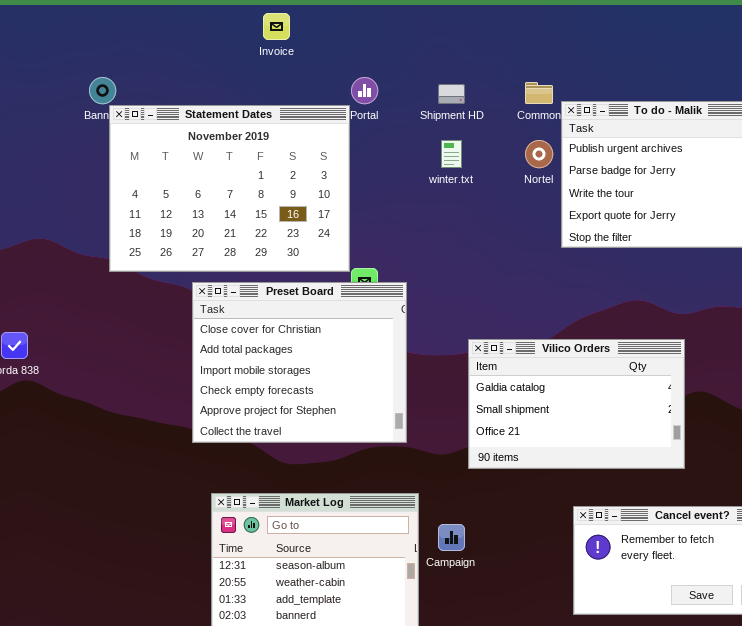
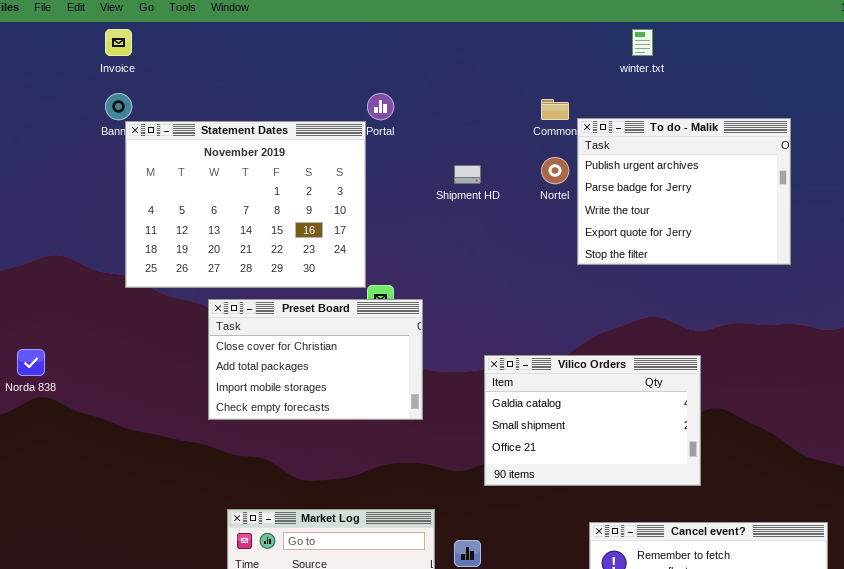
Invoice: [263,13,290,40] -> [105,29,132,56], moved
Shipment HD: [438,84,465,104] -> [454,165,481,184], moved
winter.txt: [441,140,462,168] -> [632,29,653,56], moved
Preset Board: [192,282,407,443] -> [208,299,423,420], resized

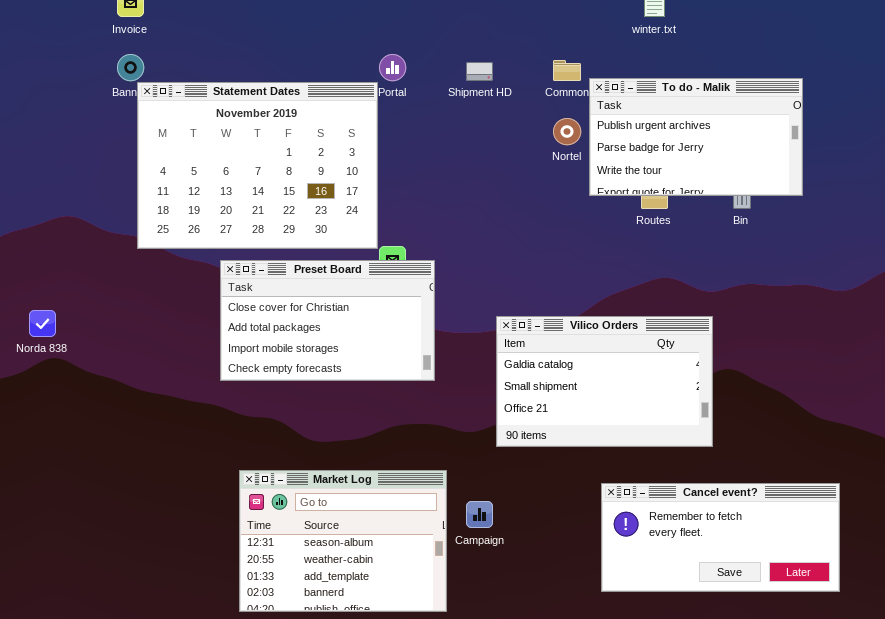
To do - Malik: [577,118,791,265] -> [589,78,803,196], resized
Shipment HD: [454,165,481,184] -> [466,62,493,81], moved

